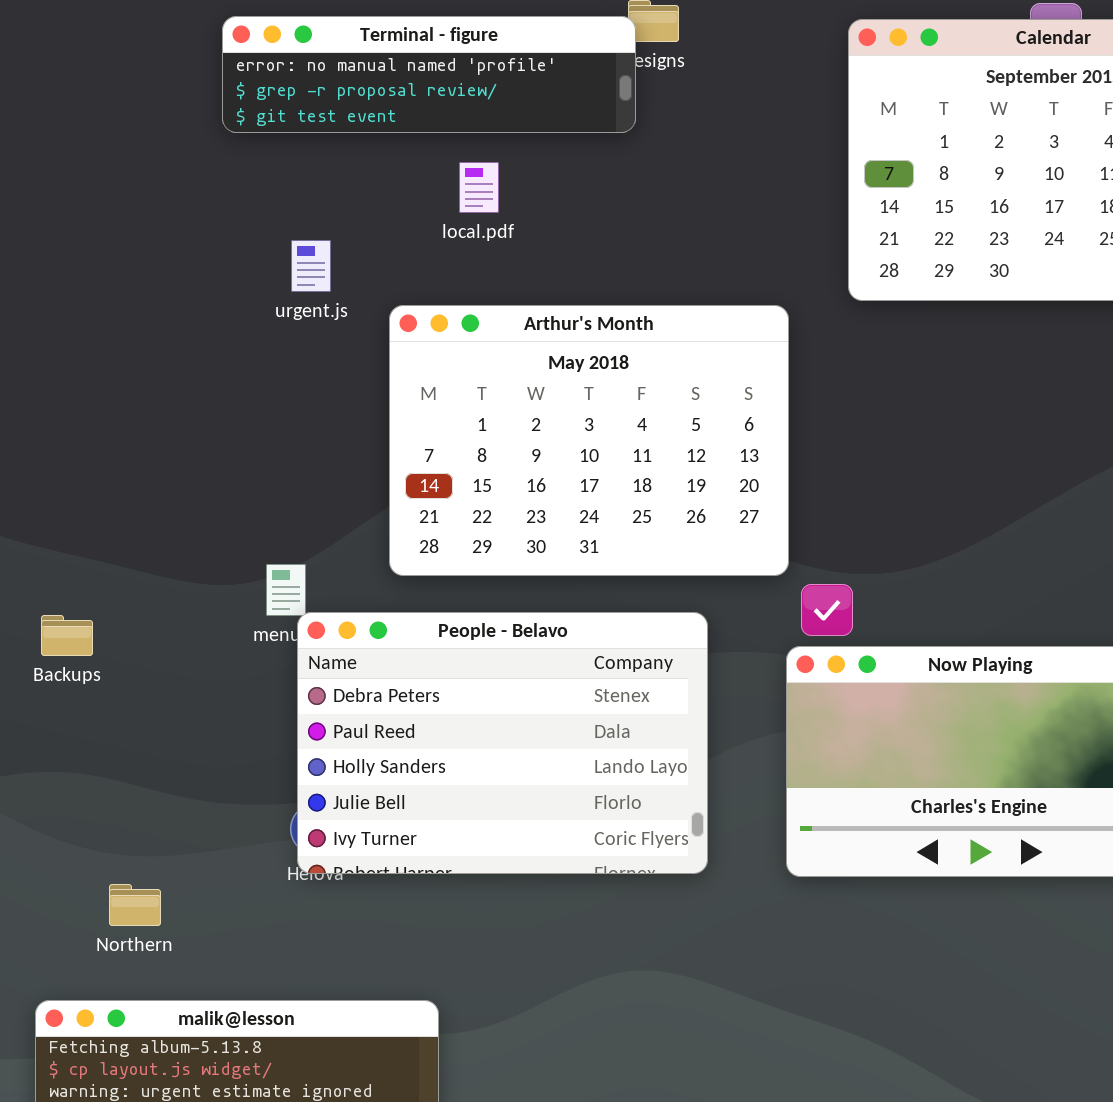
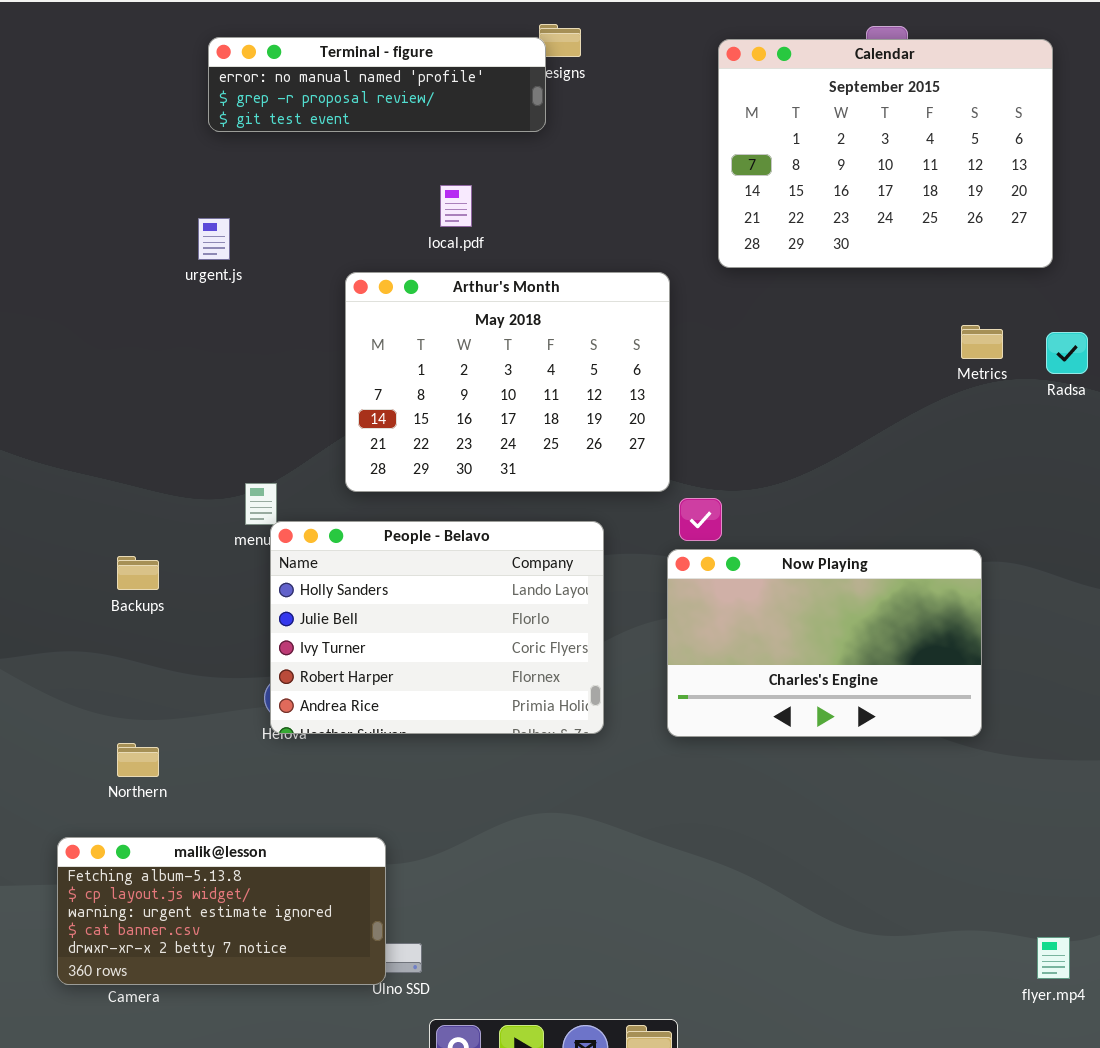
local.pdf: [459,162,499,213] -> [440,185,472,227], moved
urgent.js: [291,240,331,292] -> [198,218,230,260], moved
People - Belavo: [297,612,708,874] -> [270,521,604,734], scrolled down 2 rows
Backups: [41,615,93,656] -> [117,556,159,590], moved

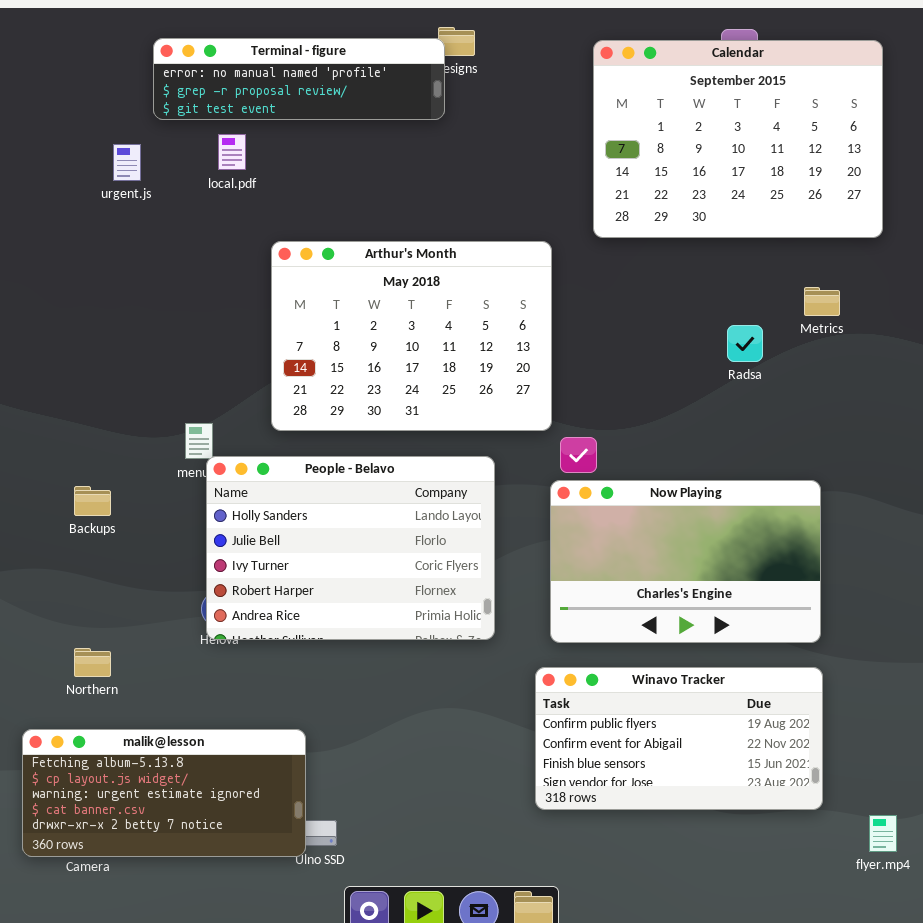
local.pdf: [440,185,472,227] -> [218,134,246,170], moved
urgent.js: [198,218,230,260] -> [113,144,141,181], moved
Radsa: [1046,332,1088,374] -> [727,325,763,362], moved
Winavo Tracker: none -> [535,667,823,810], opened

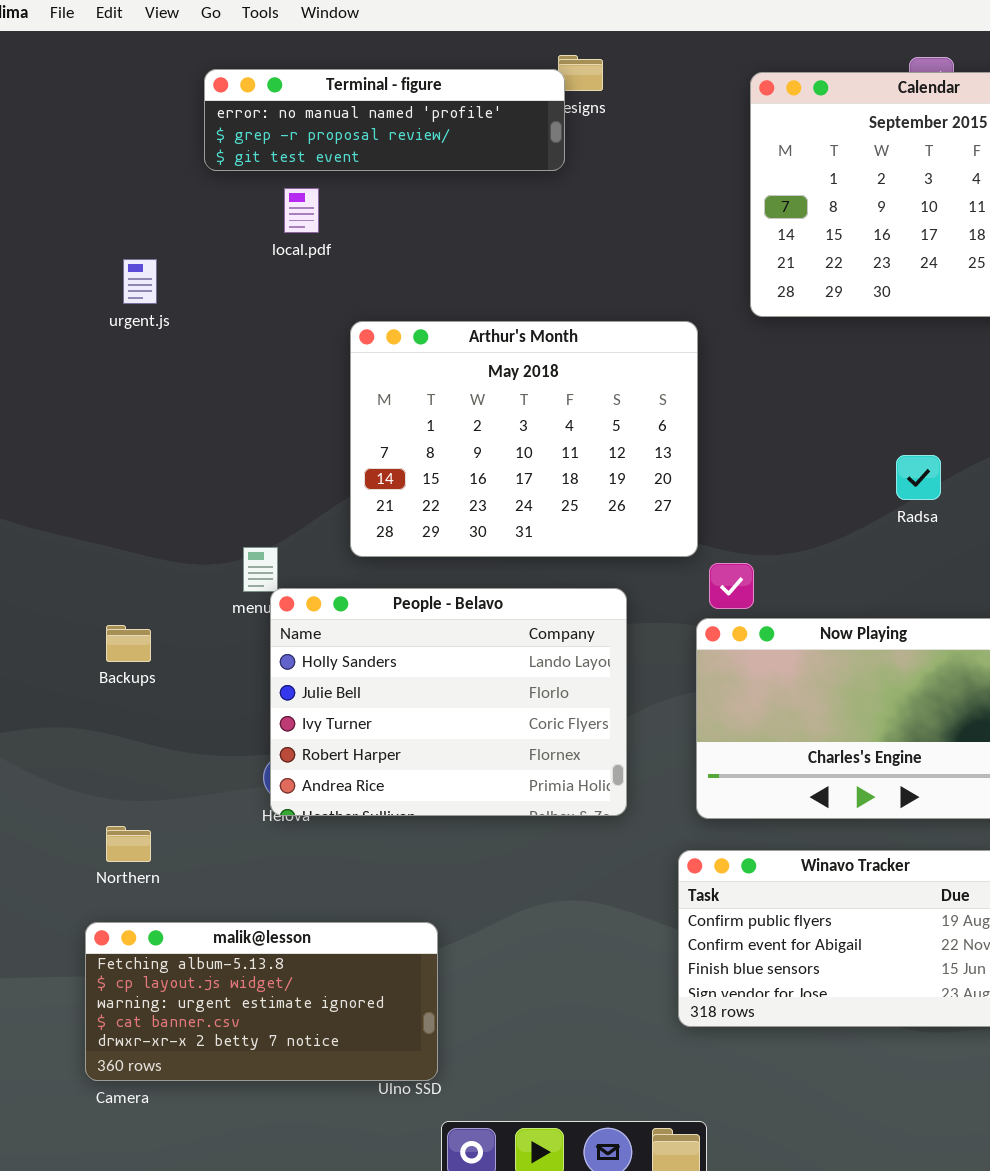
urgent.js: [113,144,141,181] -> [123,259,157,304], moved
Radsa: [727,325,763,362] -> [896,455,941,500], moved
malik@lesson: [22,729,306,857] -> [85,922,438,1081], moved

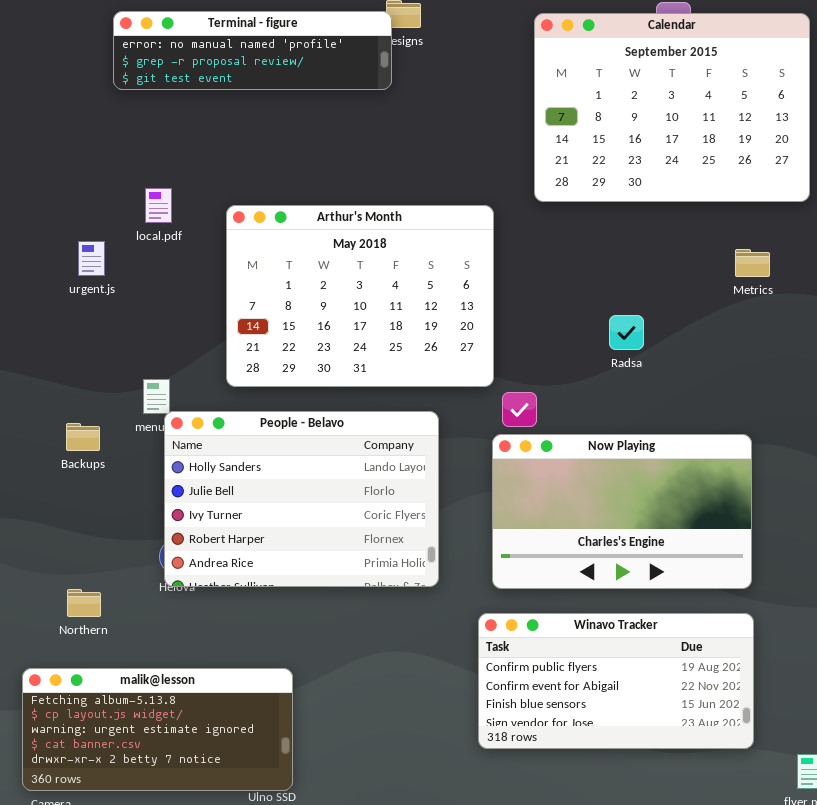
local.pdf: [284,188,319,233] -> [145,188,172,223], moved
urgent.js: [123,259,157,304] -> [78,241,105,276], moved
Radsa: [896,455,941,500] -> [609,315,644,350], moved
Backups: [106,625,151,662] -> [66,423,100,451], moved
Northern: [106,826,151,862] -> [67,589,101,617], moved

